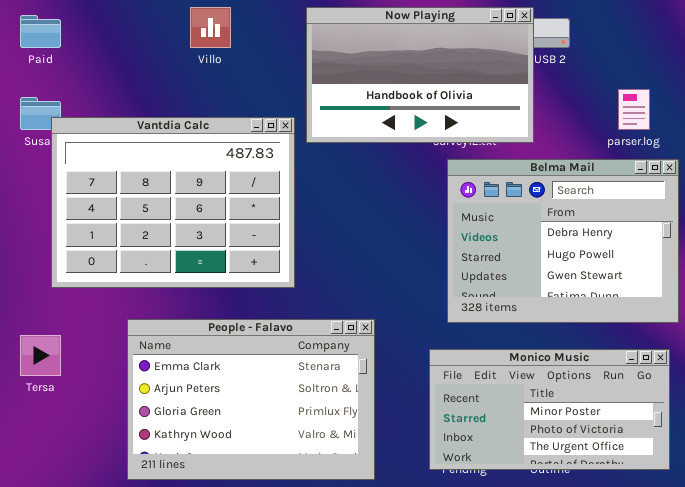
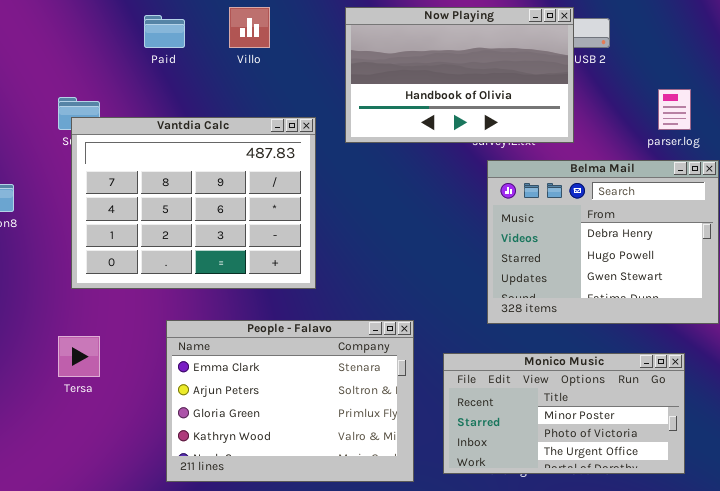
Paid: [20,15,61,48] -> [144,15,185,48], moved
Vantdia Calc: [51,117,295,288] -> [71,117,316,289], moved
Monico Music: [429,349,670,470] -> [443,353,685,474], moved

